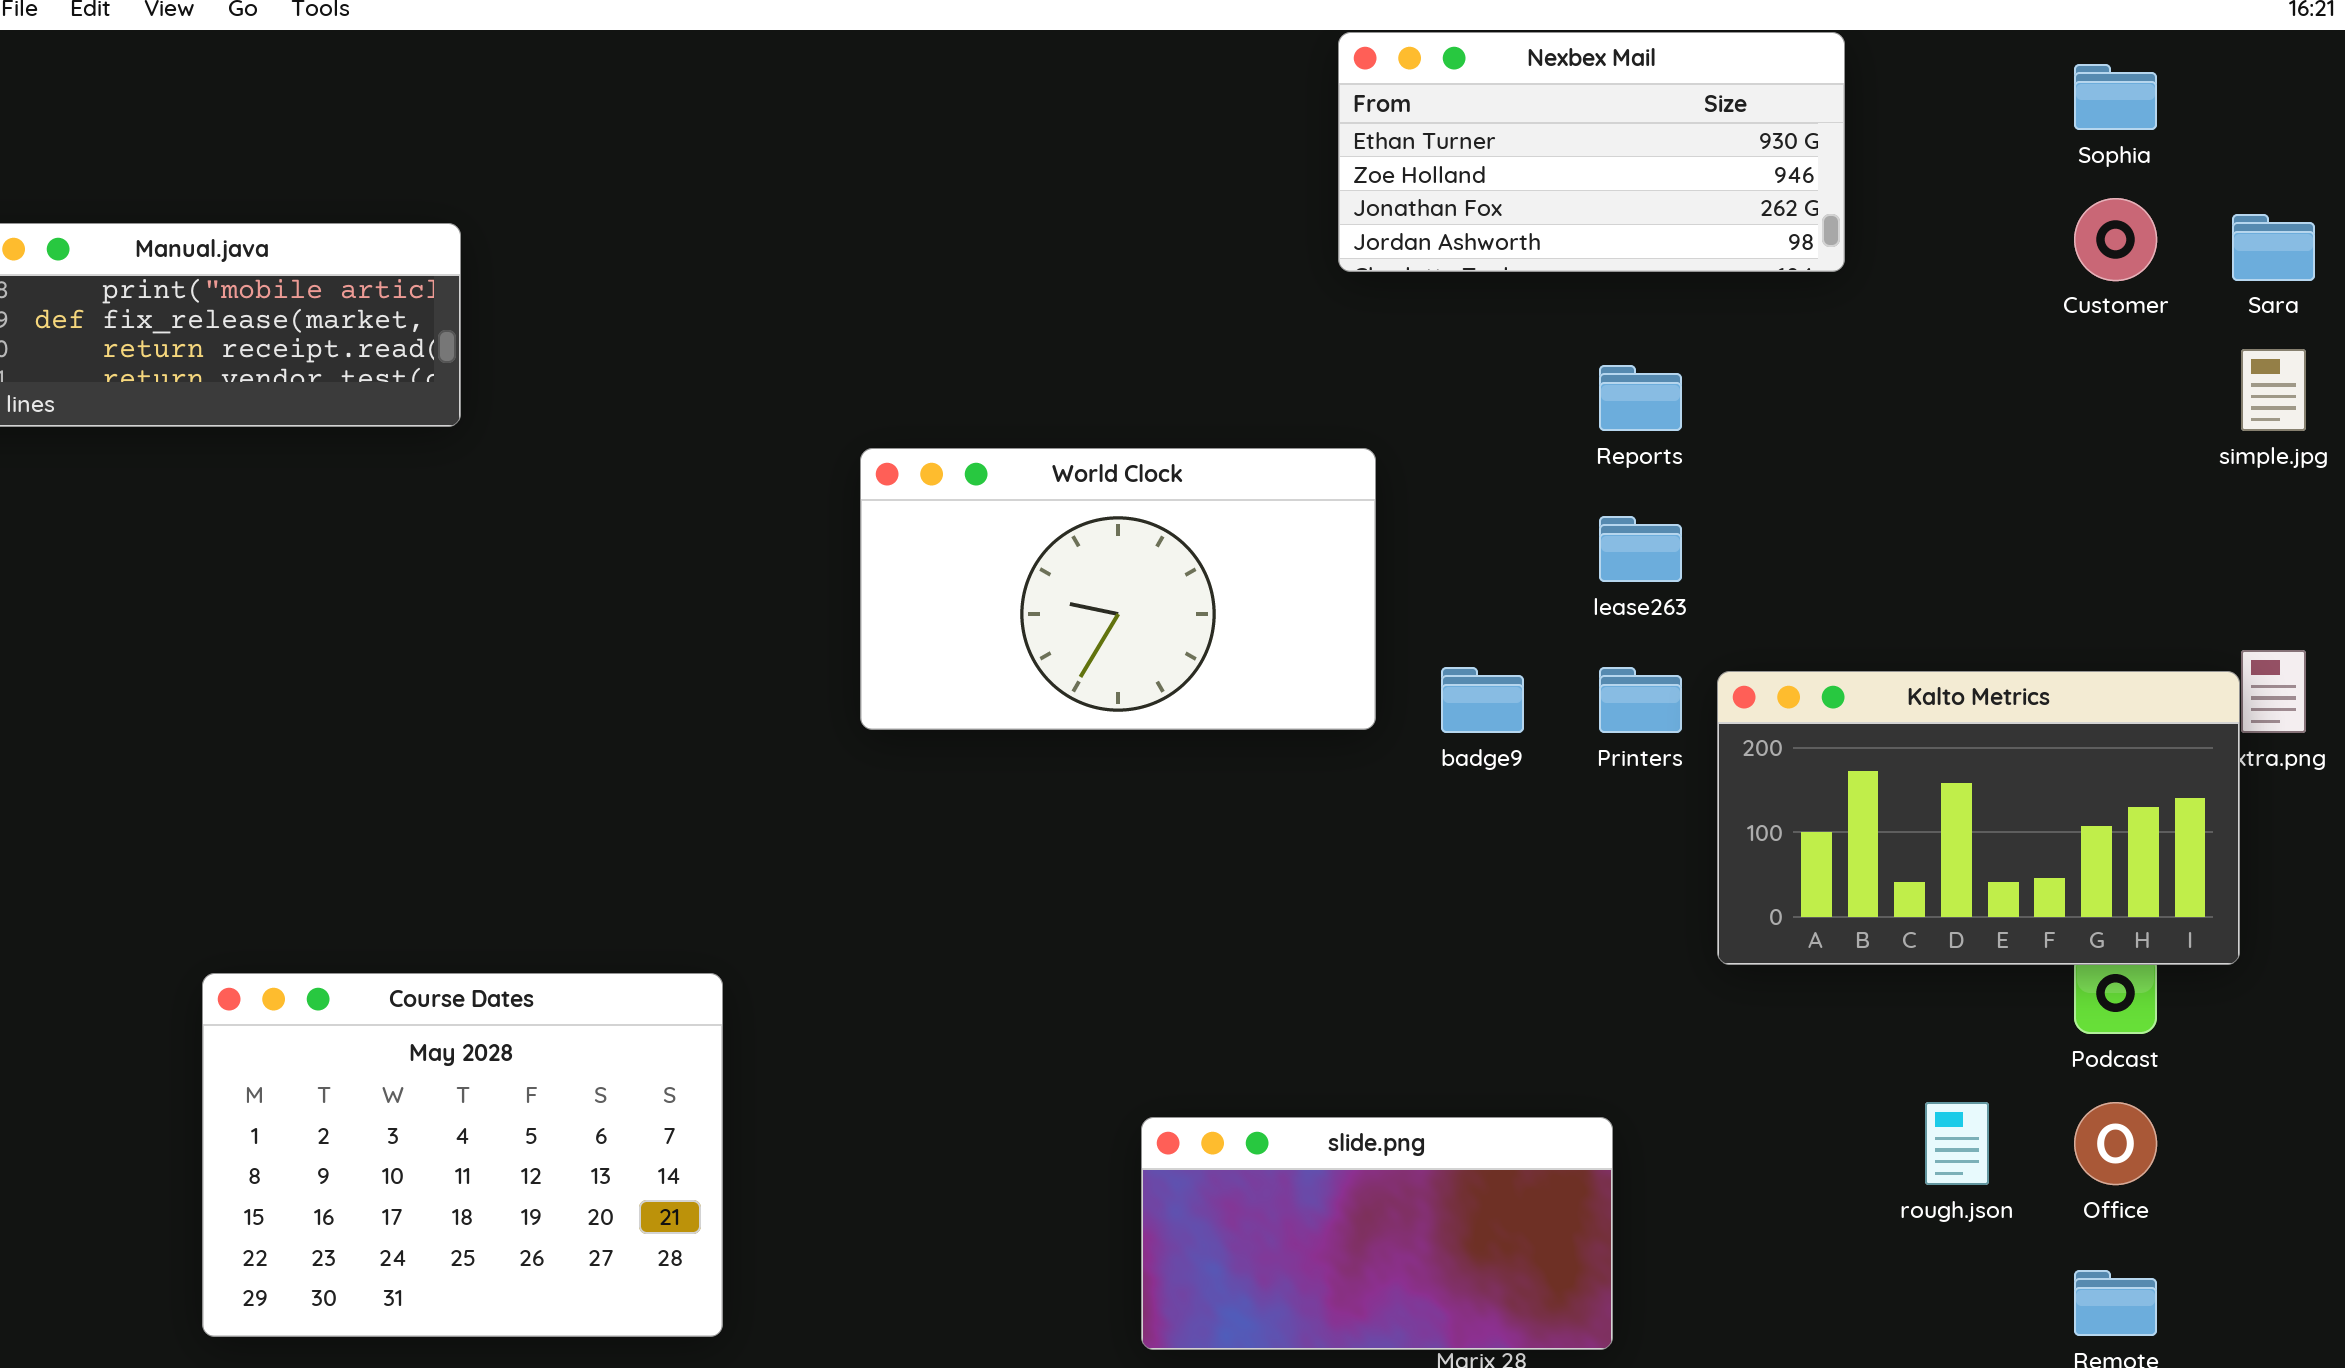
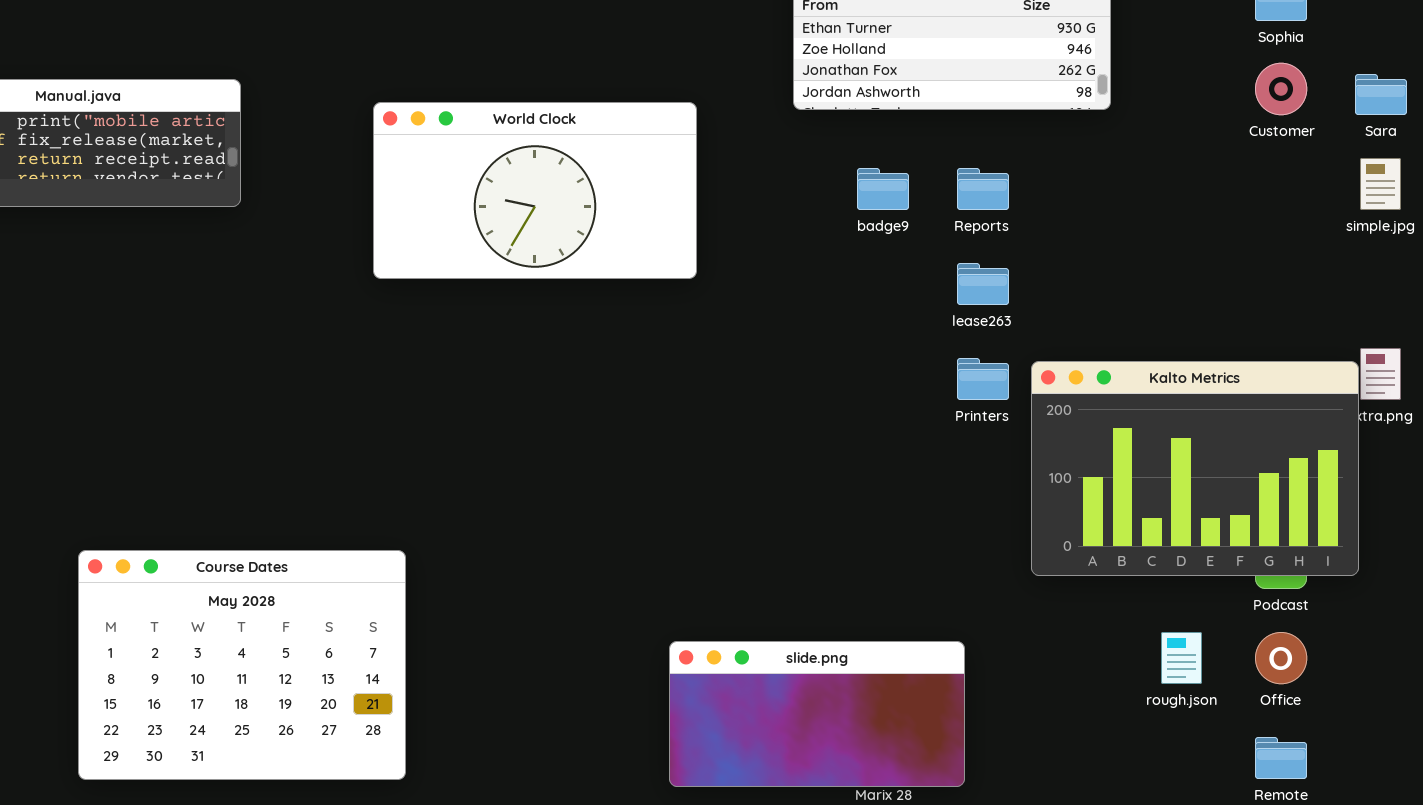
World Clock: [860,448,1376,730] -> [373,102,697,279], moved
badge9: [1441,667,1524,733] -> [857,168,909,210], moved
Kalto Metrics: [1717,671,2240,965] -> [1031,361,1359,576], resized

